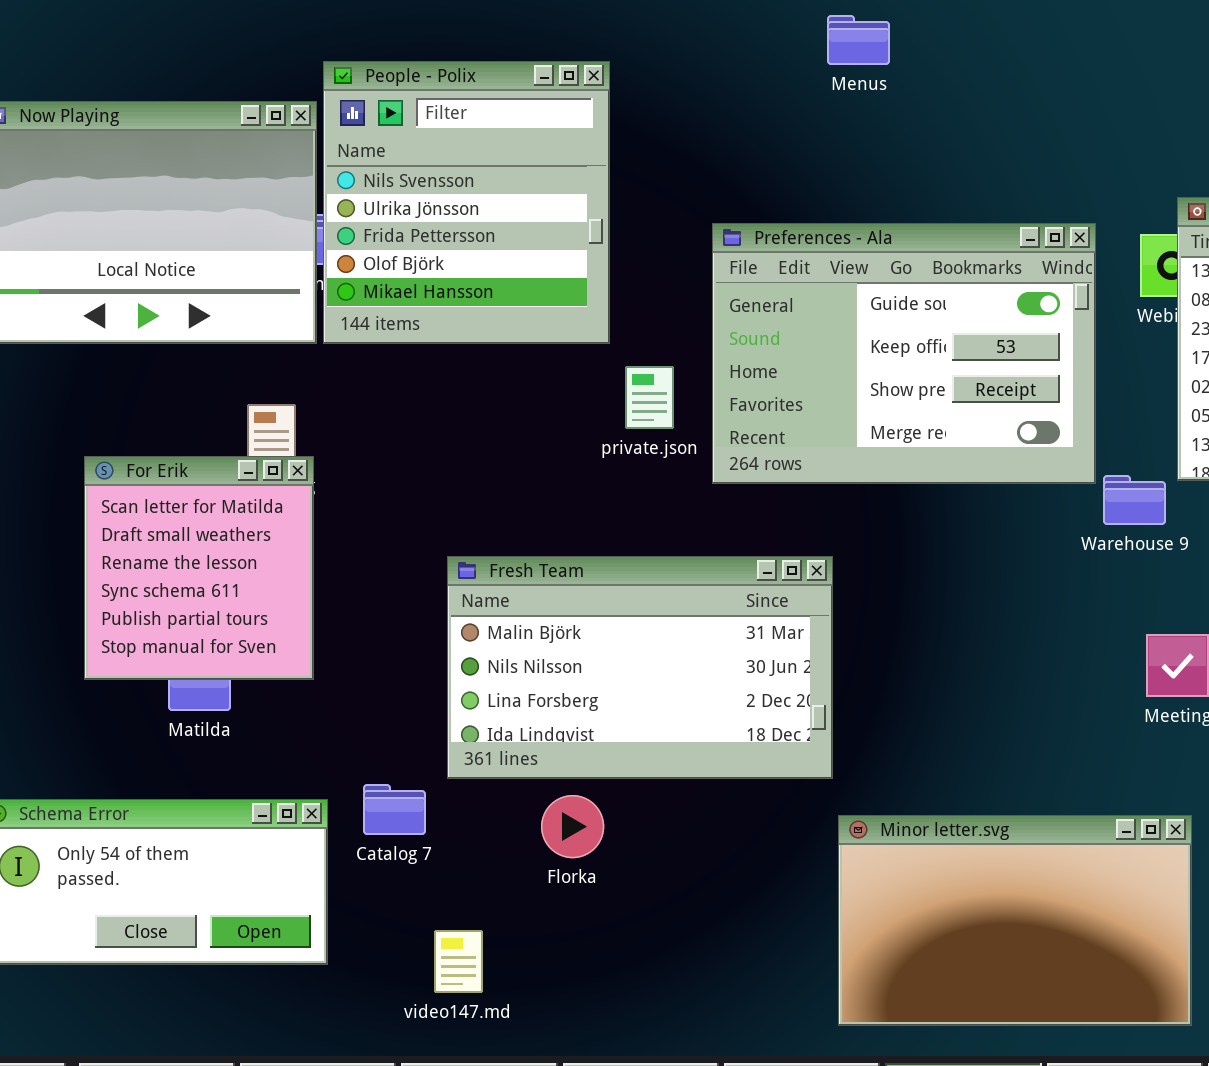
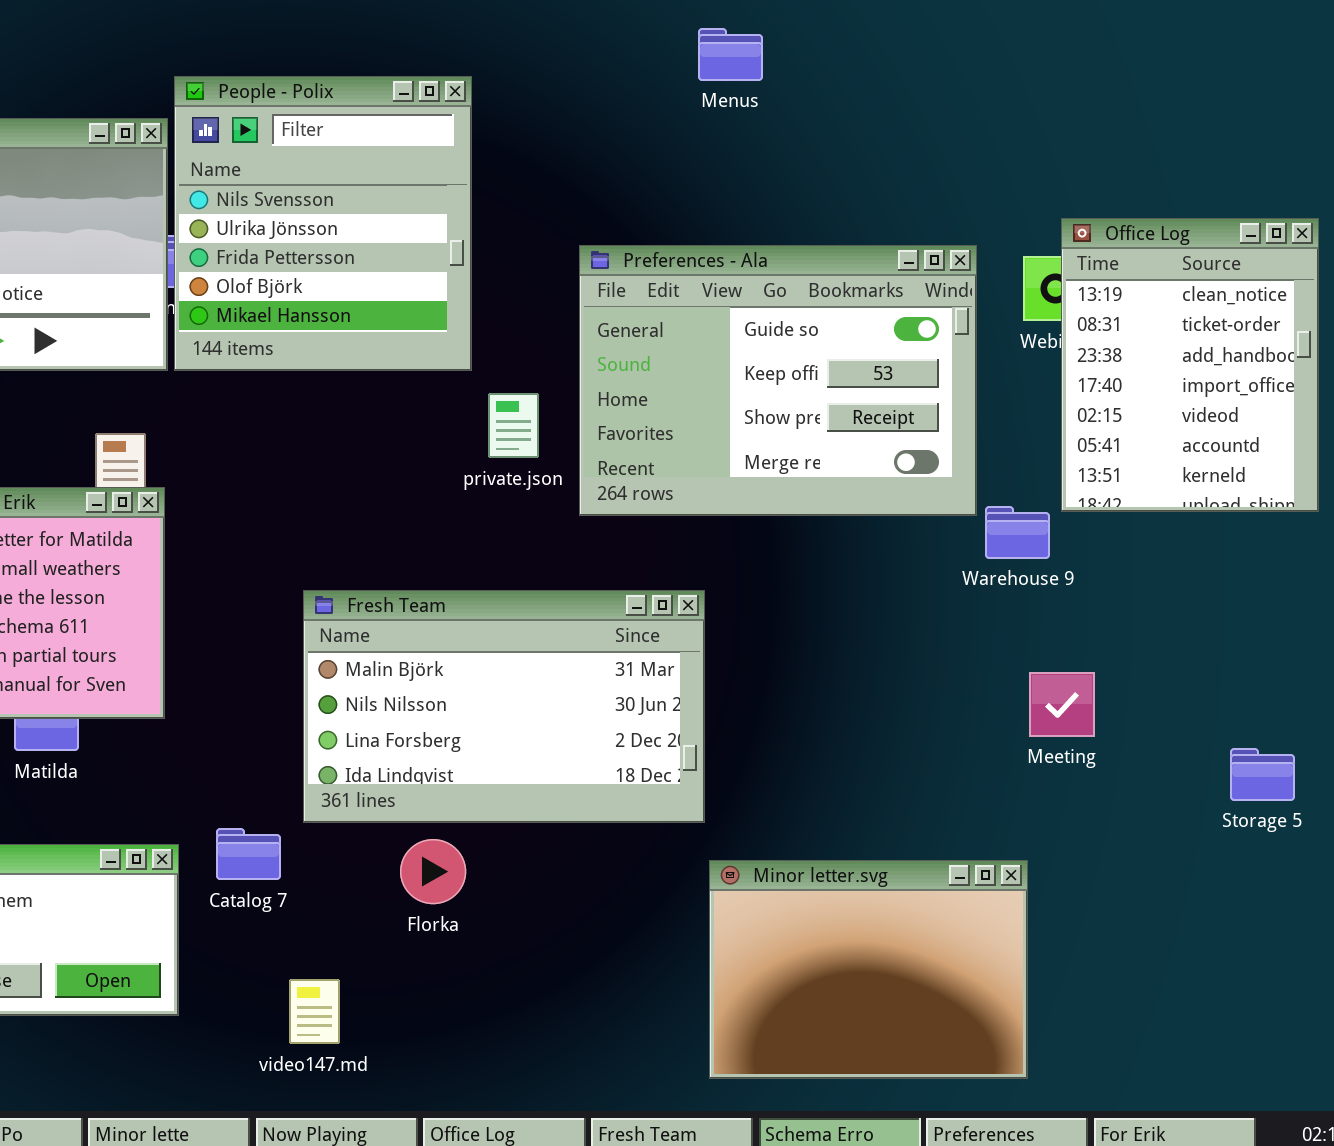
Minor letter.svg: [838,815,1192,1026] -> [709,860,1028,1079], resized

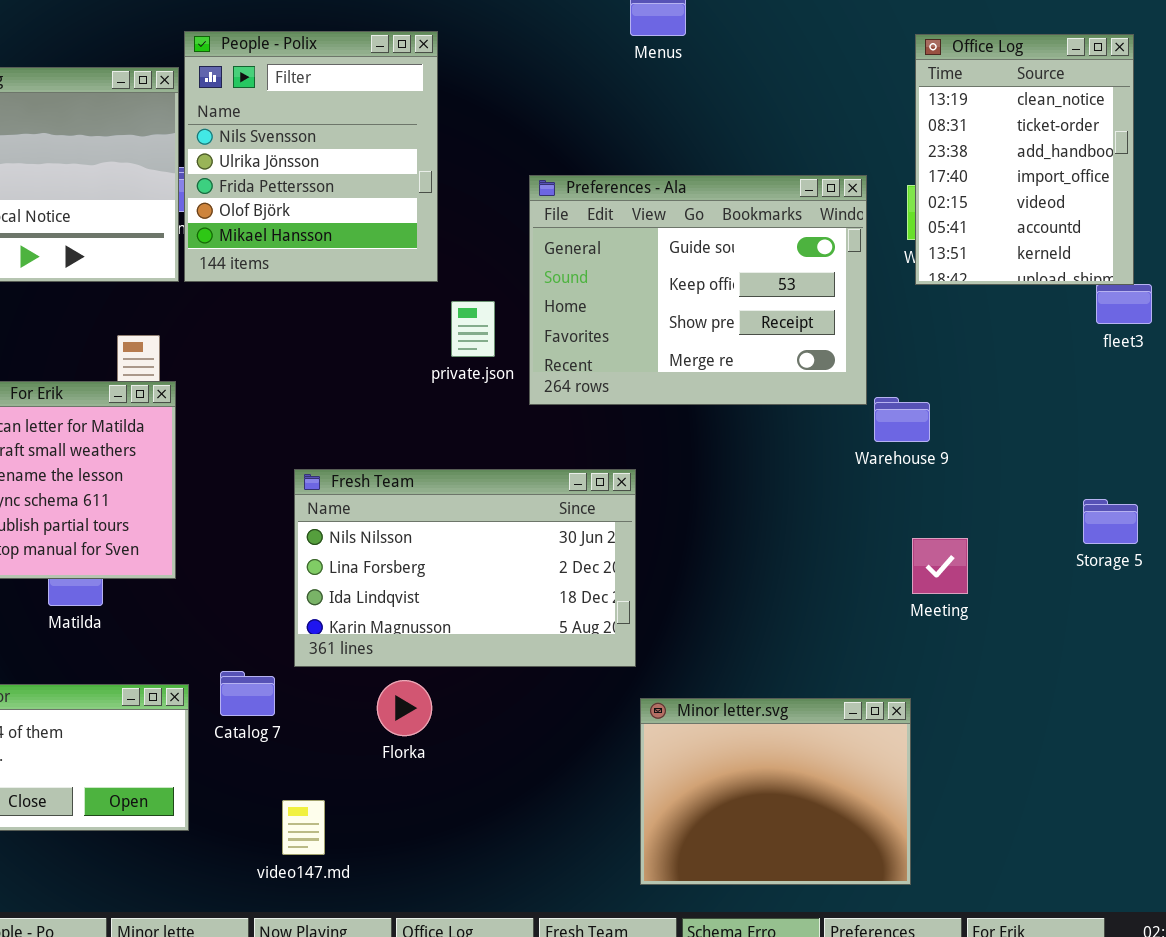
Office Log: [1061,218,1319,512] -> [915,34,1134,285], moved
Fresh Team: [303,590,705,823] -> [294,469,636,667], scrolled down 1 row
Storage 5: [1230,748,1295,801] -> [1083,499,1138,544], moved

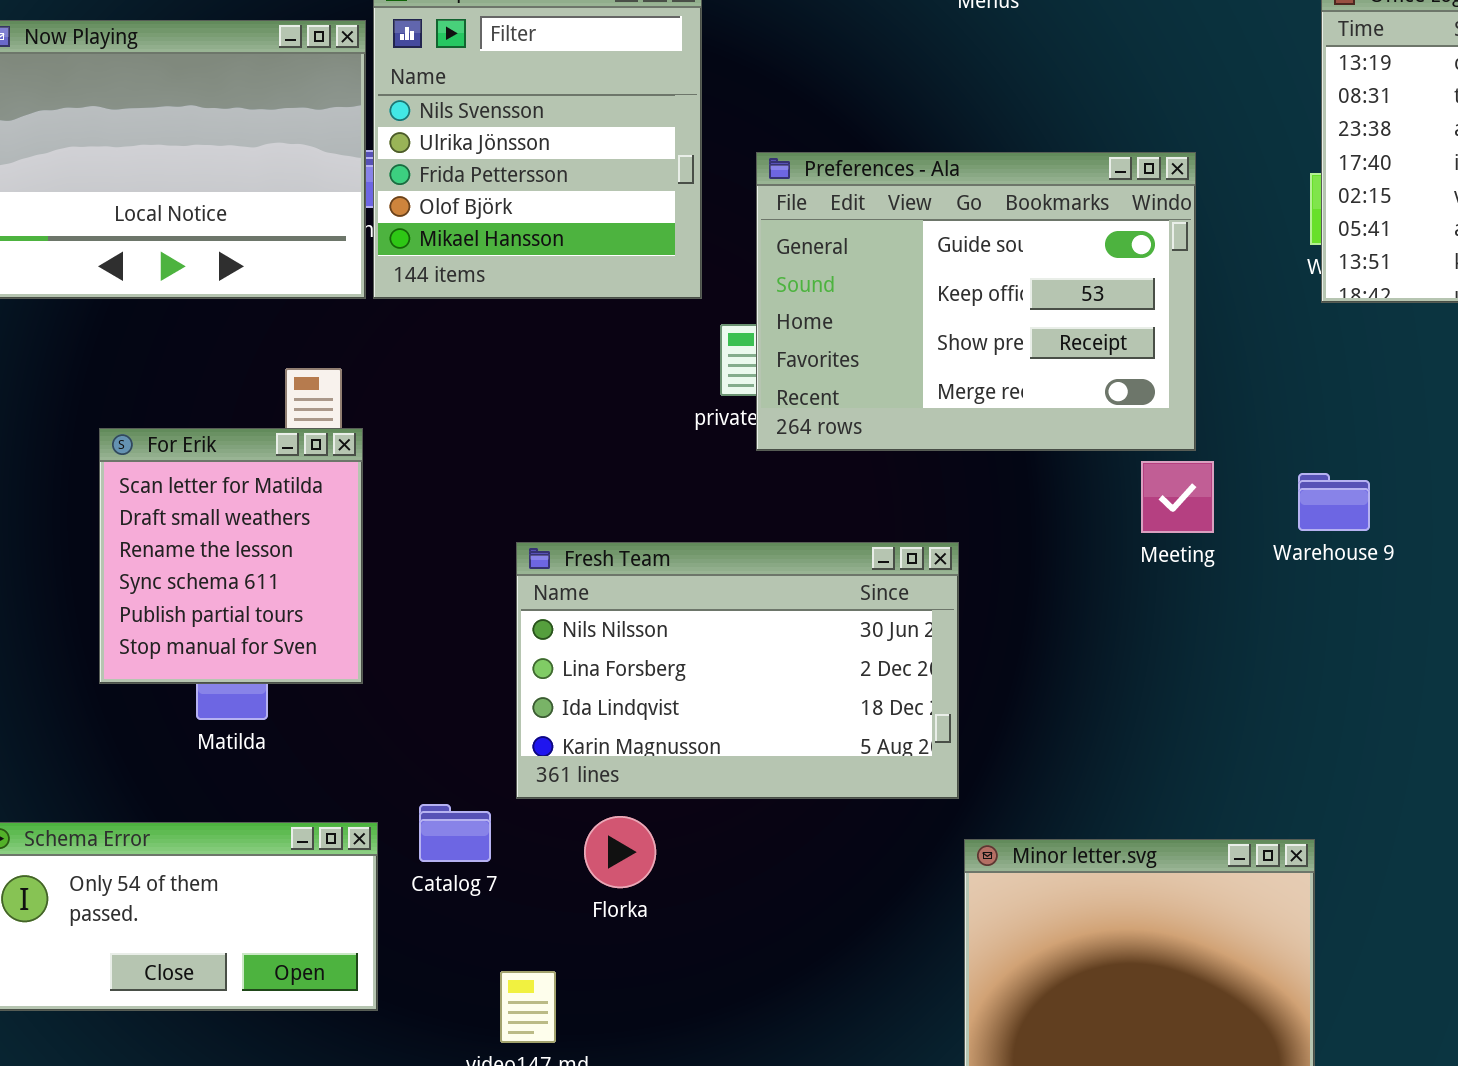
Preferences - Ala: [529,175,867,405] -> [756,152,1196,451], moved
Warehouse 9: [874,397,930,442] -> [1298,473,1370,531], moved
Meeting: [912,538,968,594] -> [1141,461,1214,533], moved
Florka: [377,680,432,736] -> [584,816,656,888], moved

